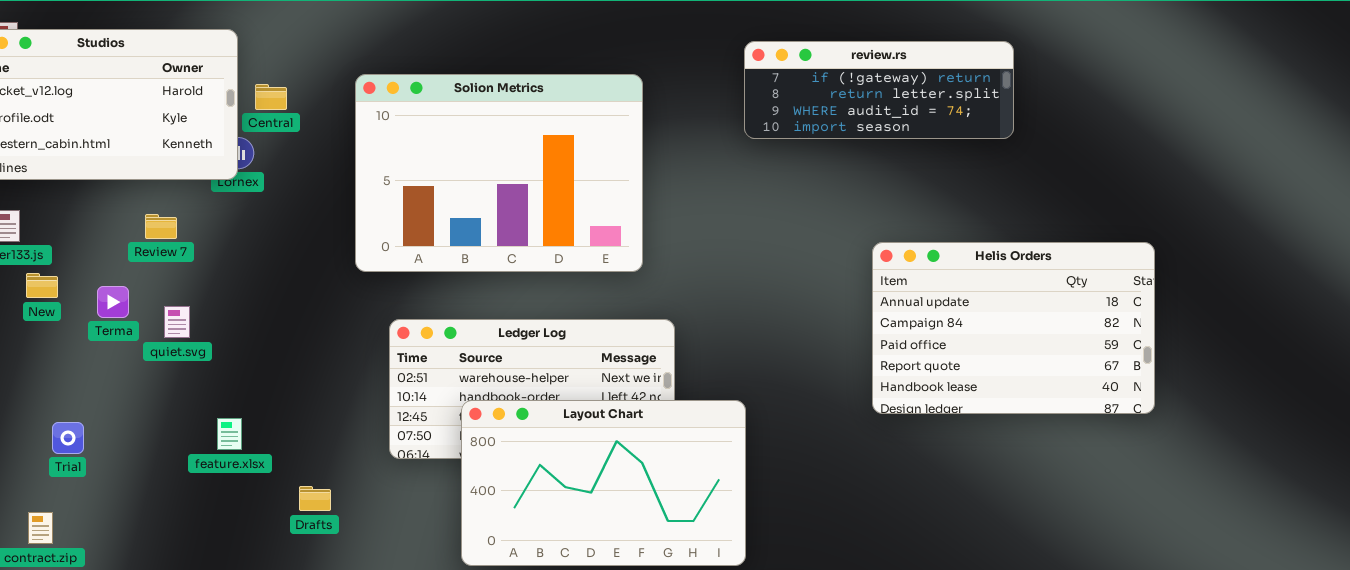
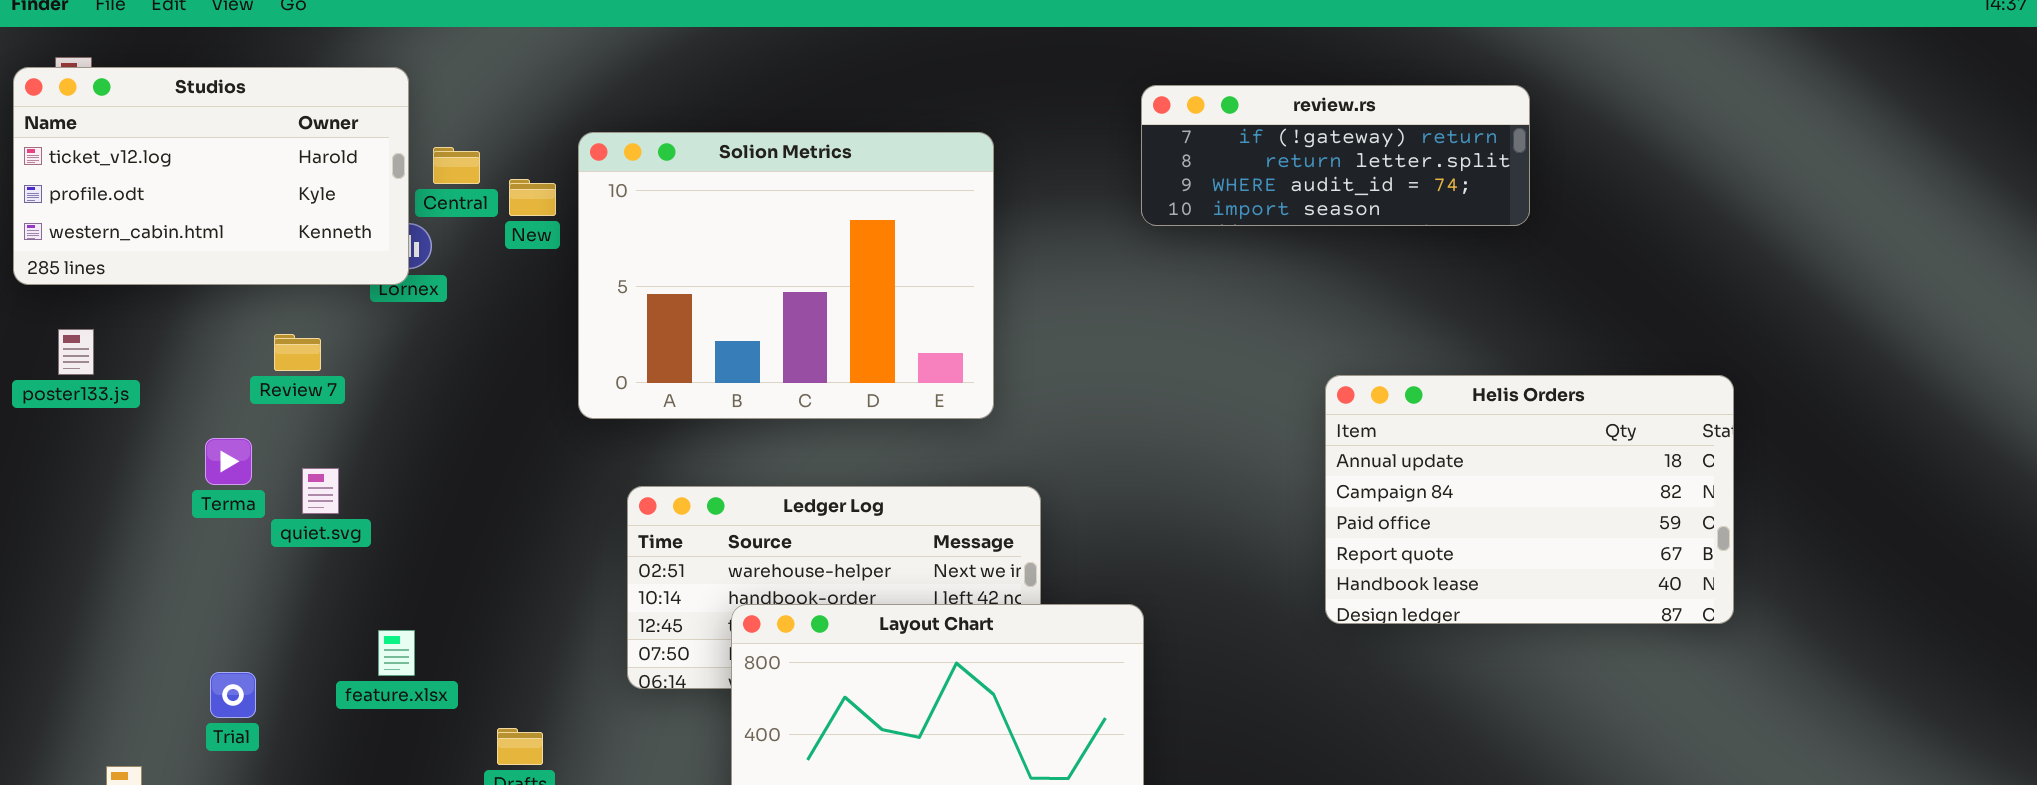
New: [26,273,58,298] -> [509,179,556,216], moved
Trial: [52,422,84,454] -> [210,672,256,718], moved

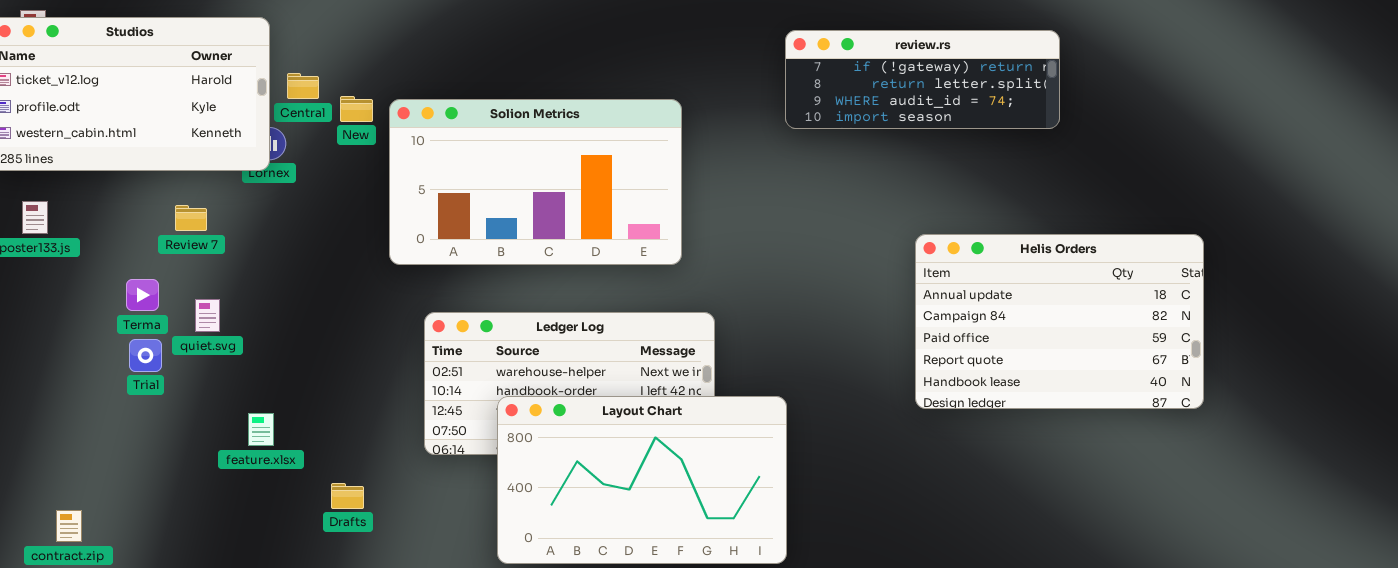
Solion Metrics: [578,132,994,419] -> [389,99,682,265], resized
Trial: [210,672,256,718] -> [129,339,162,372], moved

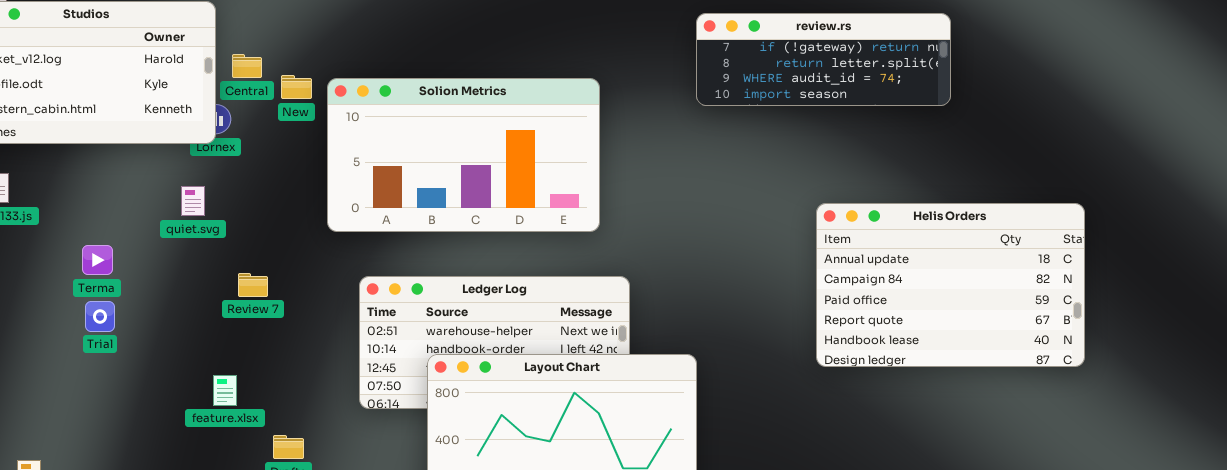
Review 7: [175,205,207,231] -> [238,273,268,297], moved
quiet.svg: [195,299,220,332] -> [181,186,205,216], moved
feature.xlsx: [248,413,274,446] -> [213,375,237,406], moved

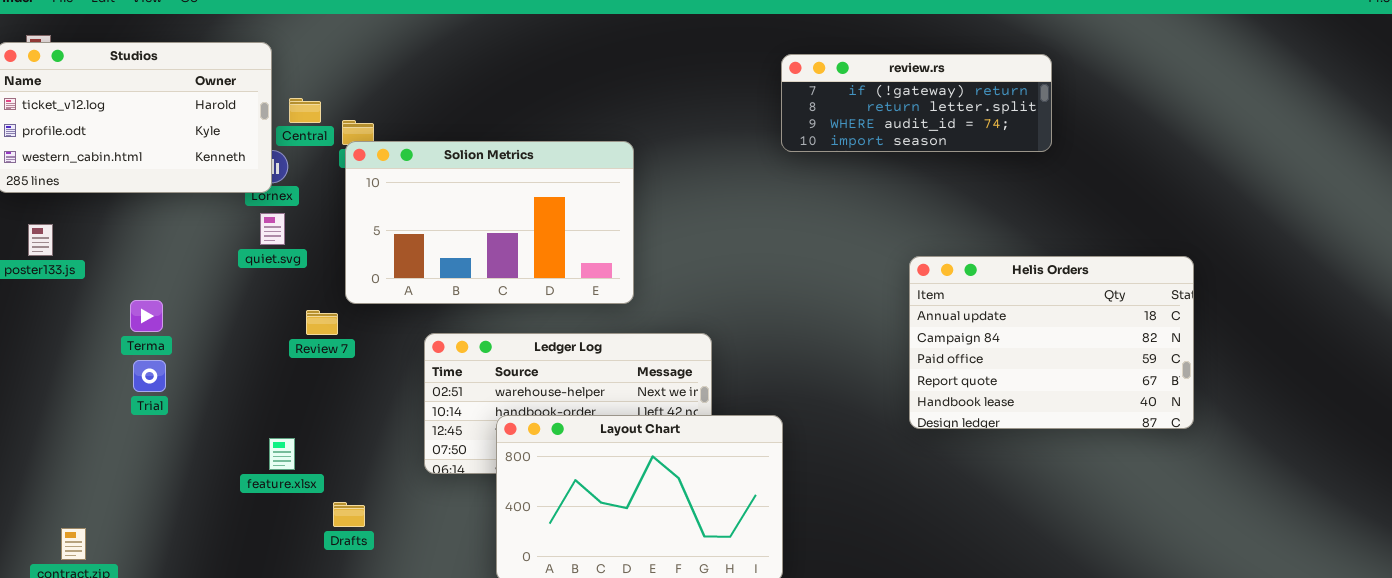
Solion Metrics: [327,78,600,232] -> [345,141,634,304], moved
quiet.svg: [181,186,205,216] -> [260,213,285,245], moved
Review 7: [238,273,268,297] -> [306,310,338,335], moved

